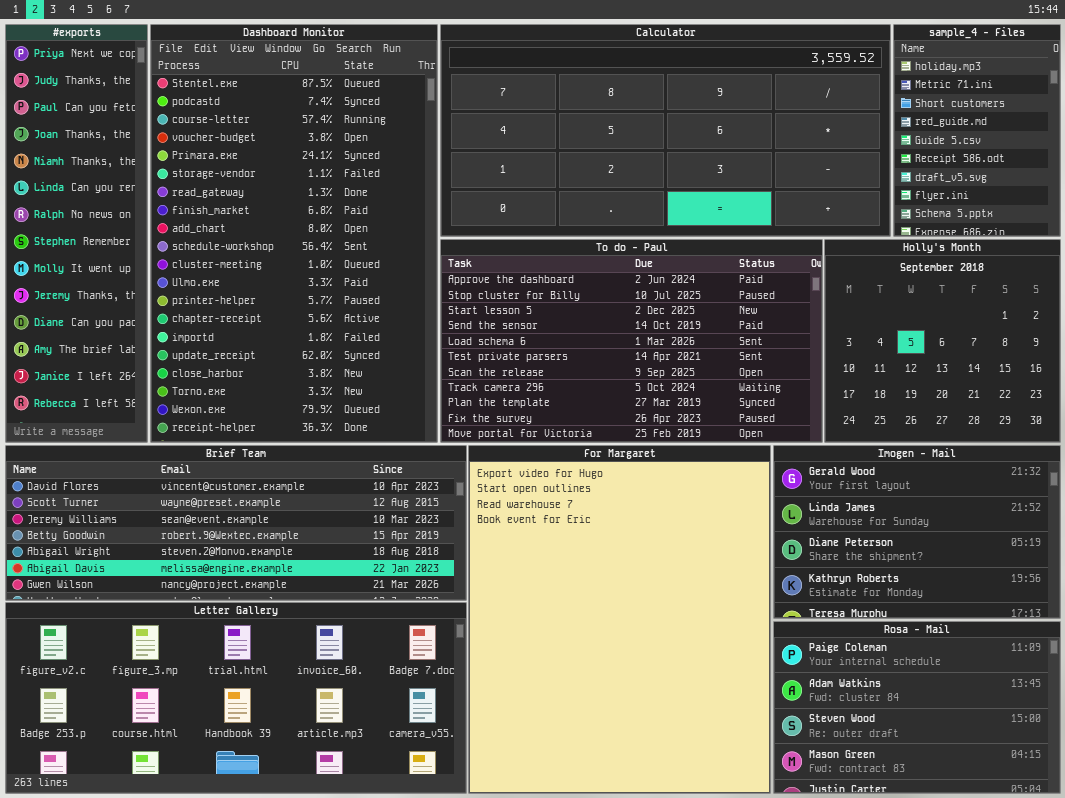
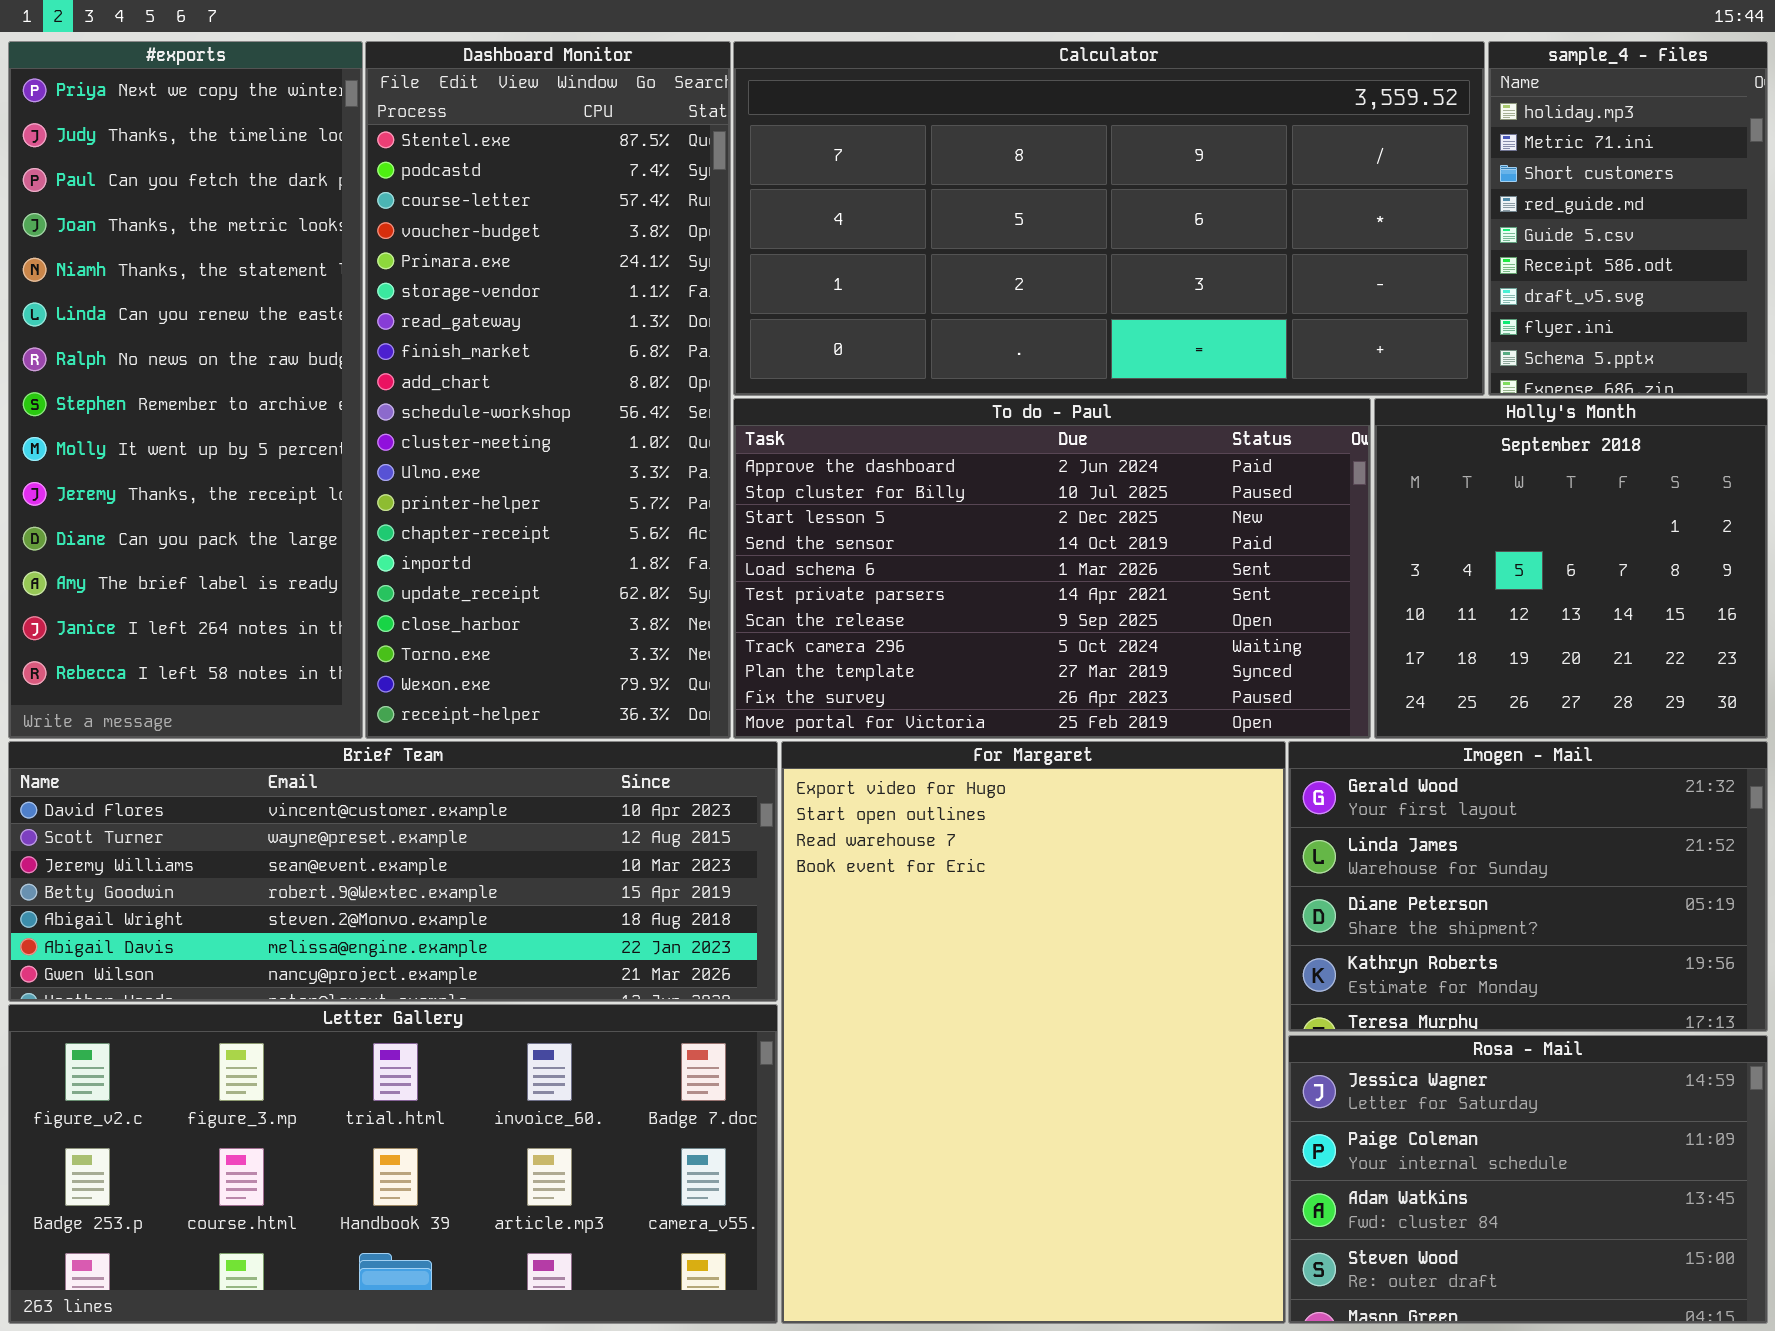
#exports: [5,24,148,443] -> [8,41,363,739], resized
Dashboard Monitor: [150,24,438,443] -> [365,41,731,739], resized
Rosa - Mail: [773,621,1061,794] -> [1288,1035,1768,1324], scrolled up 1 row

